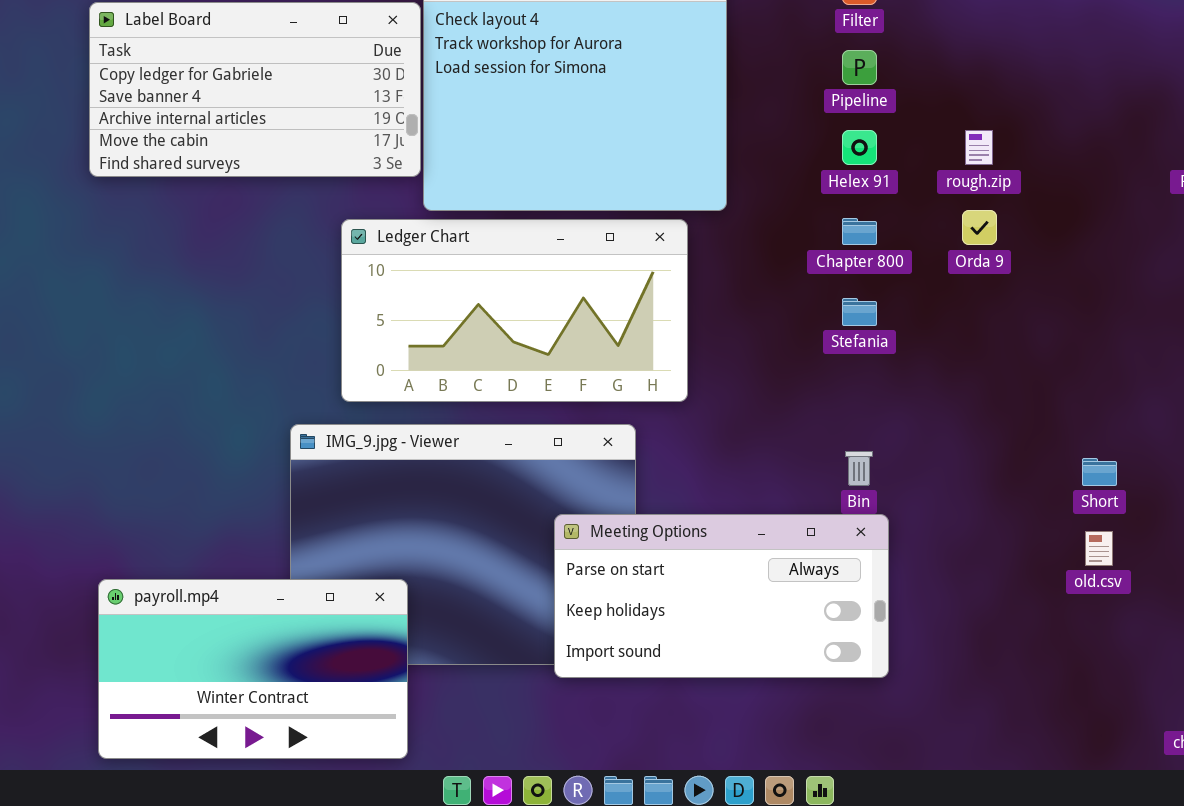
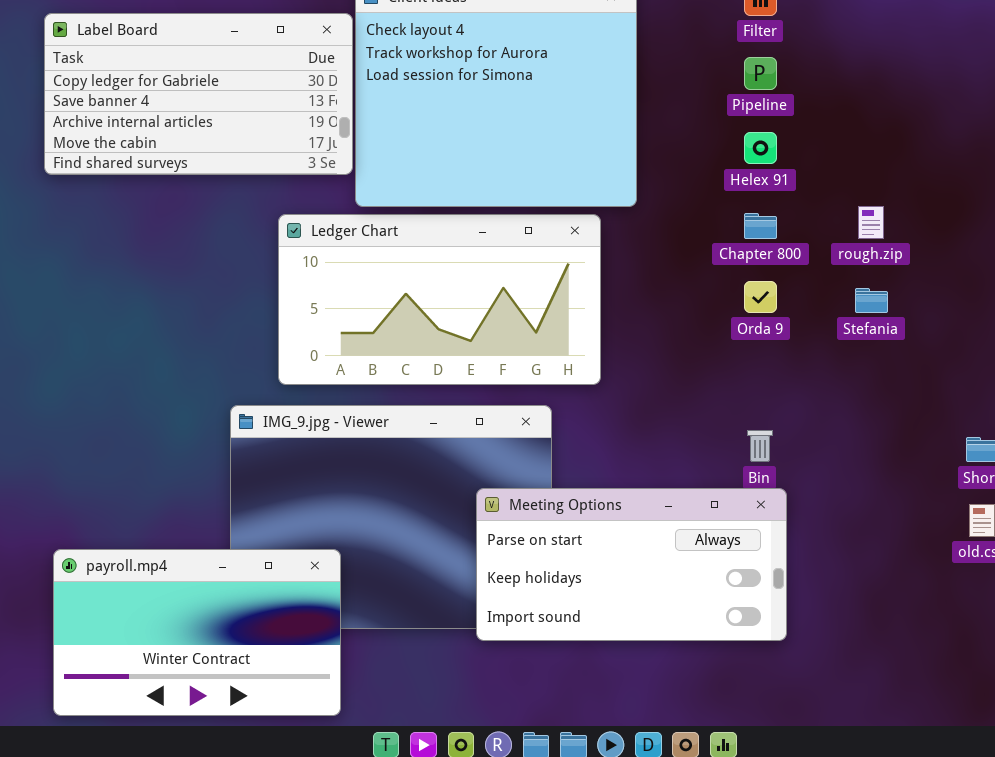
rough.zip: [965,130,993,165] -> [858,206,884,239], moved
Orda 9: [962,210,997,245] -> [744,281,777,313], moved
Stefania: [842,298,877,326] -> [855,288,888,313], moved

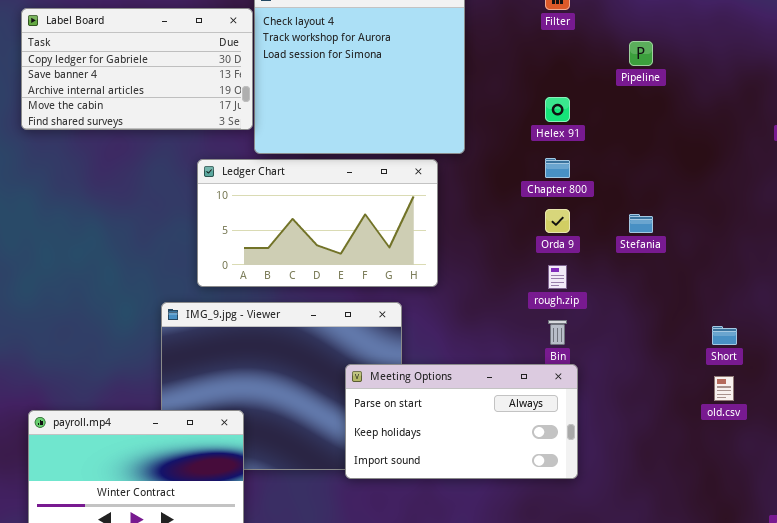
Pipeline: [744,57,777,90] -> [629,41,653,66], moved
rough.zip: [858,206,884,239] -> [548,265,567,289], moved

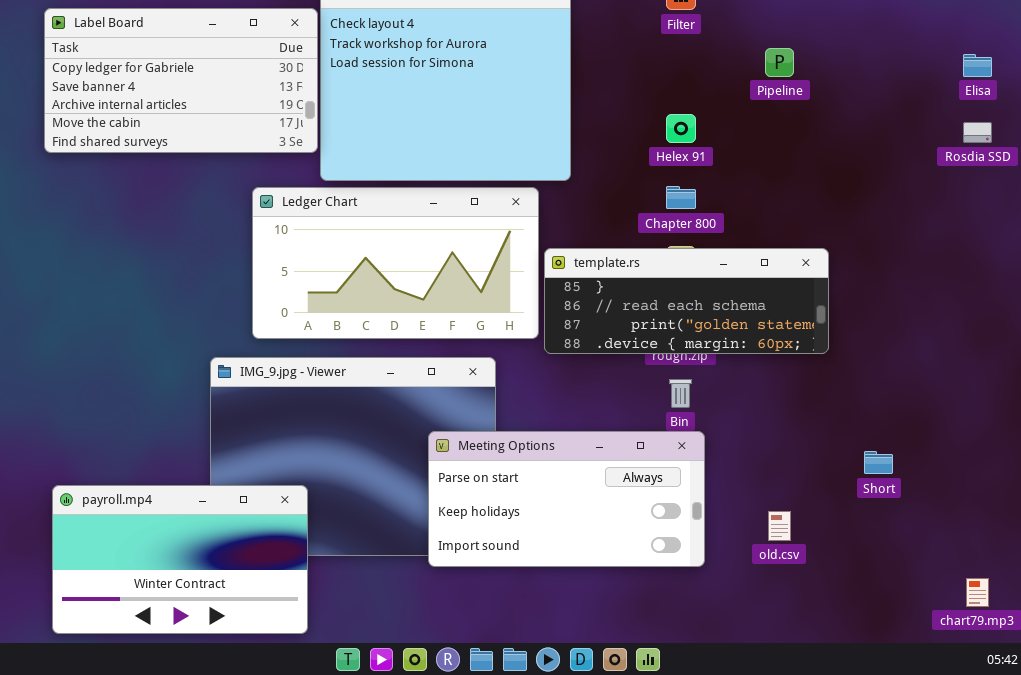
template.rs: none -> [544,248,829,354], opened
Short: [712,326,737,345] -> [864,451,893,474], moved
old.csv: [714,376,734,401] -> [768,511,791,541], moved

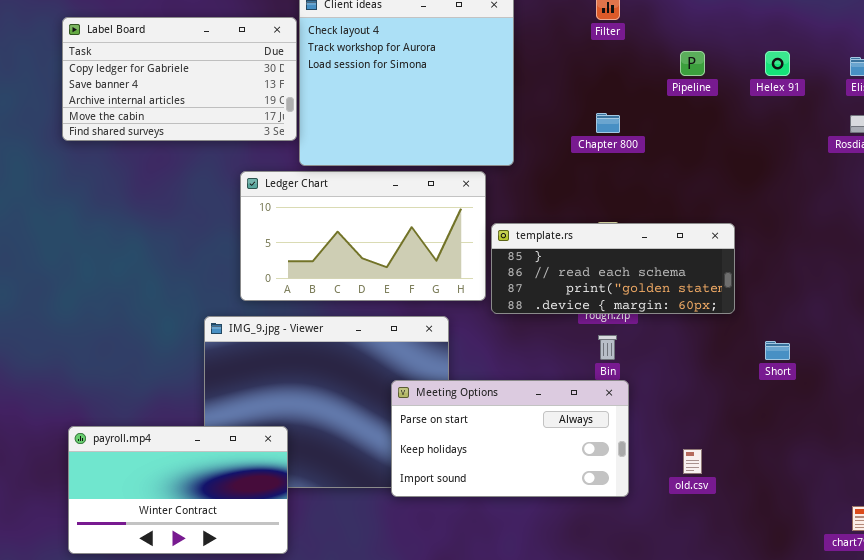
Helex 91: [666,114,696,143] -> [765,51,790,76], moved
Chapter 800: [666,186,696,209] -> [596,113,620,133], moved
Short: [864,451,893,474] -> [765,341,790,360], moved

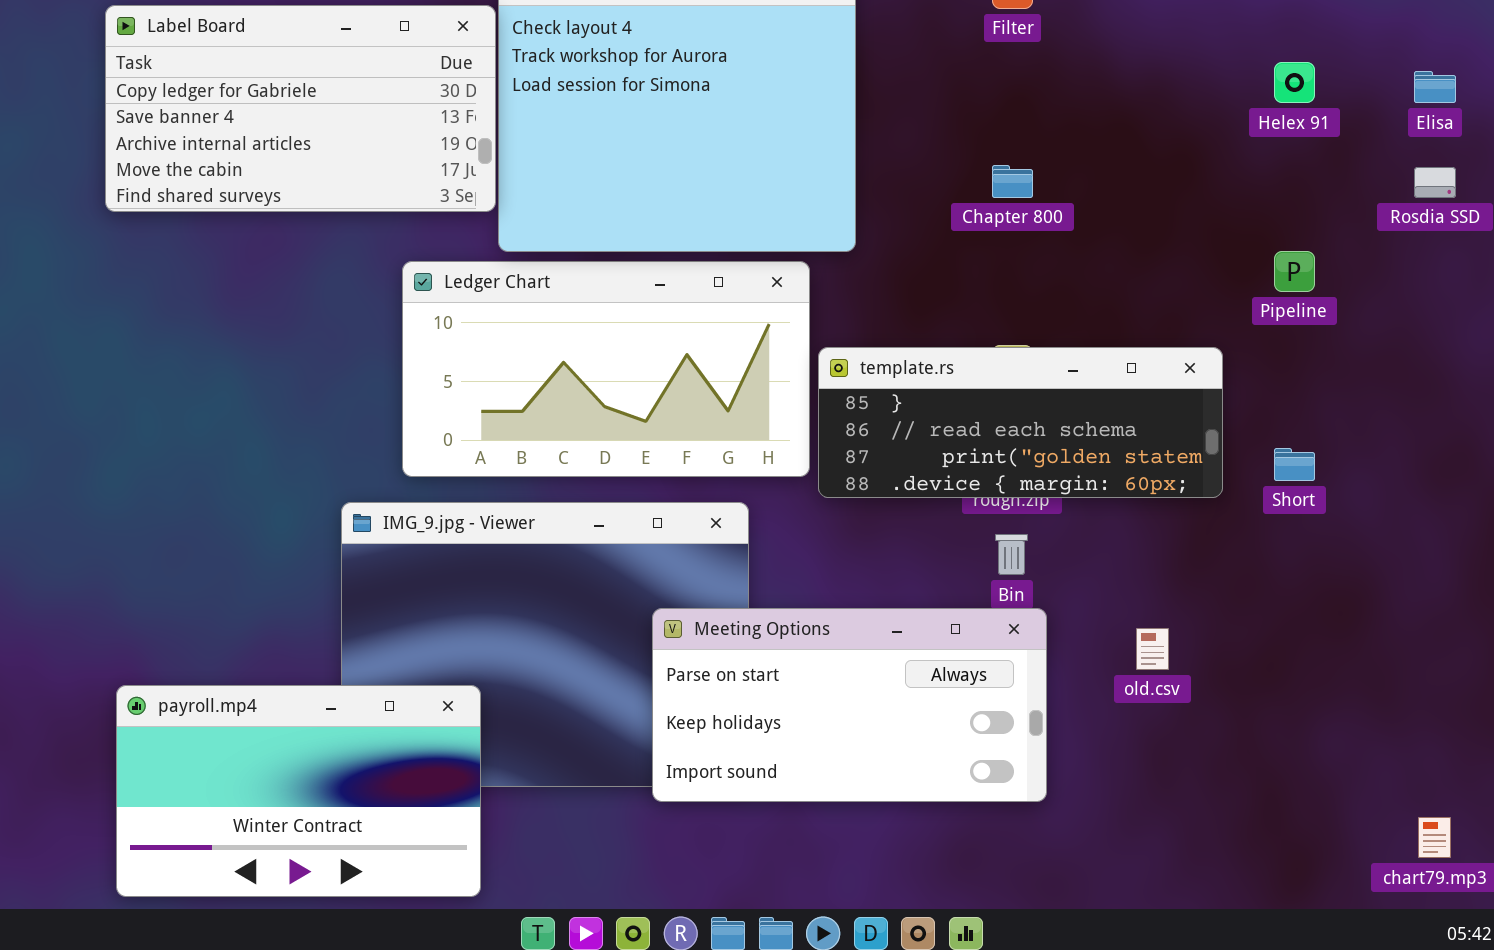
Pipeline: [680,51,705,76] -> [1274,251,1315,292], moved
Short: [765,341,790,360] -> [1274,448,1315,481], moved
old.csv: [683,449,702,474] -> [1136,628,1169,670], moved

